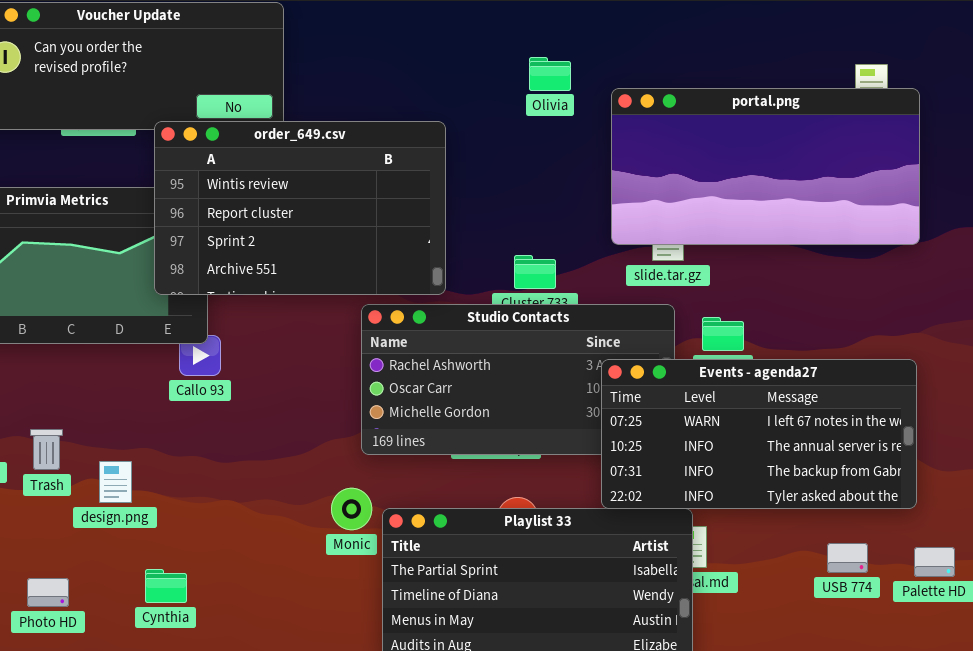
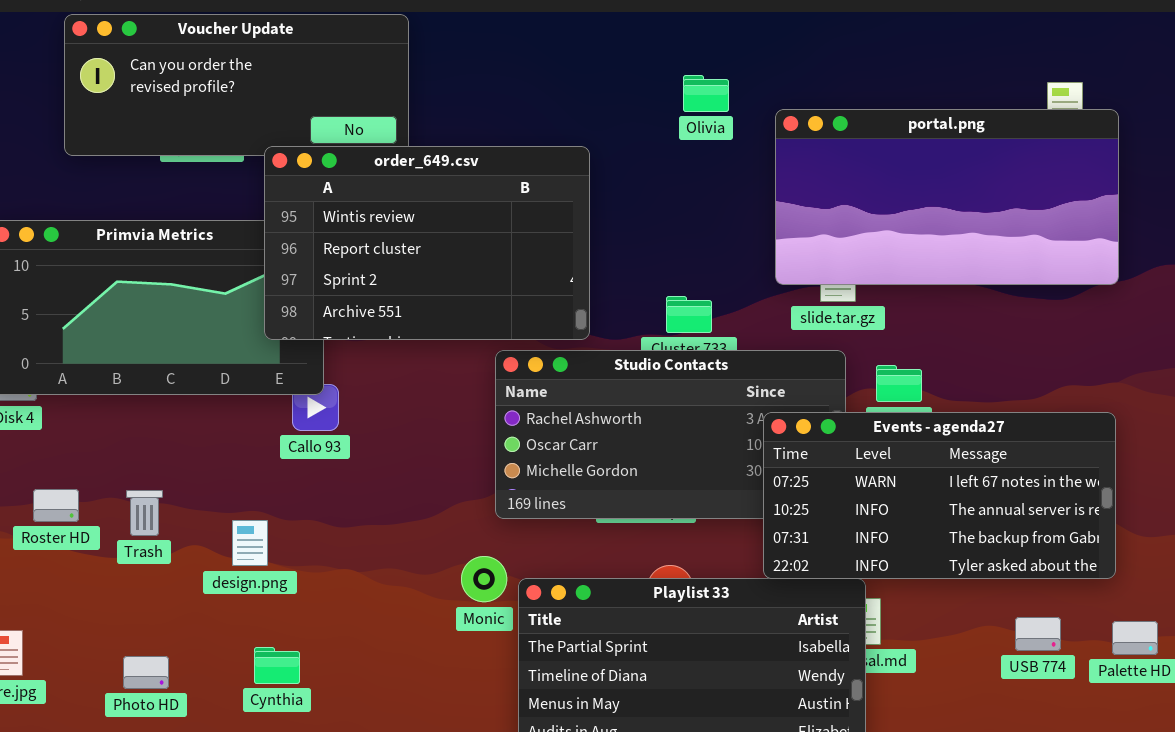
design.png: [99,461,132,503] -> [232,520,268,566], moved

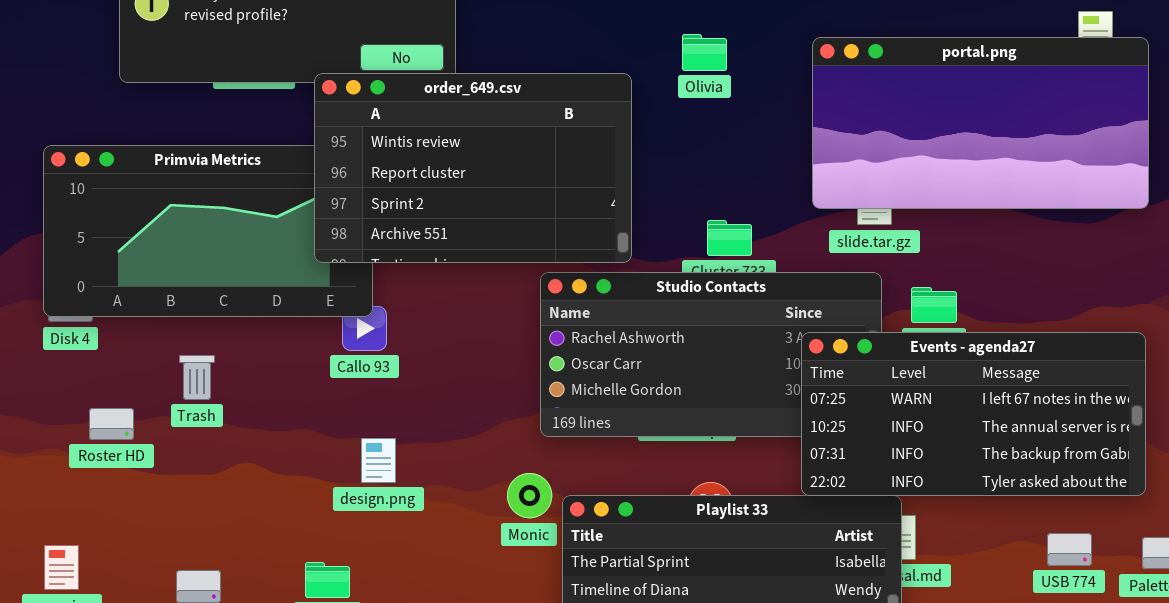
Olivia: [683,75,729,112] -> [682,34,727,71], moved
Trash: [126,490,163,536] -> [179,355,215,400], moved
design.png: [232,520,268,566] -> [361,438,396,483], moved

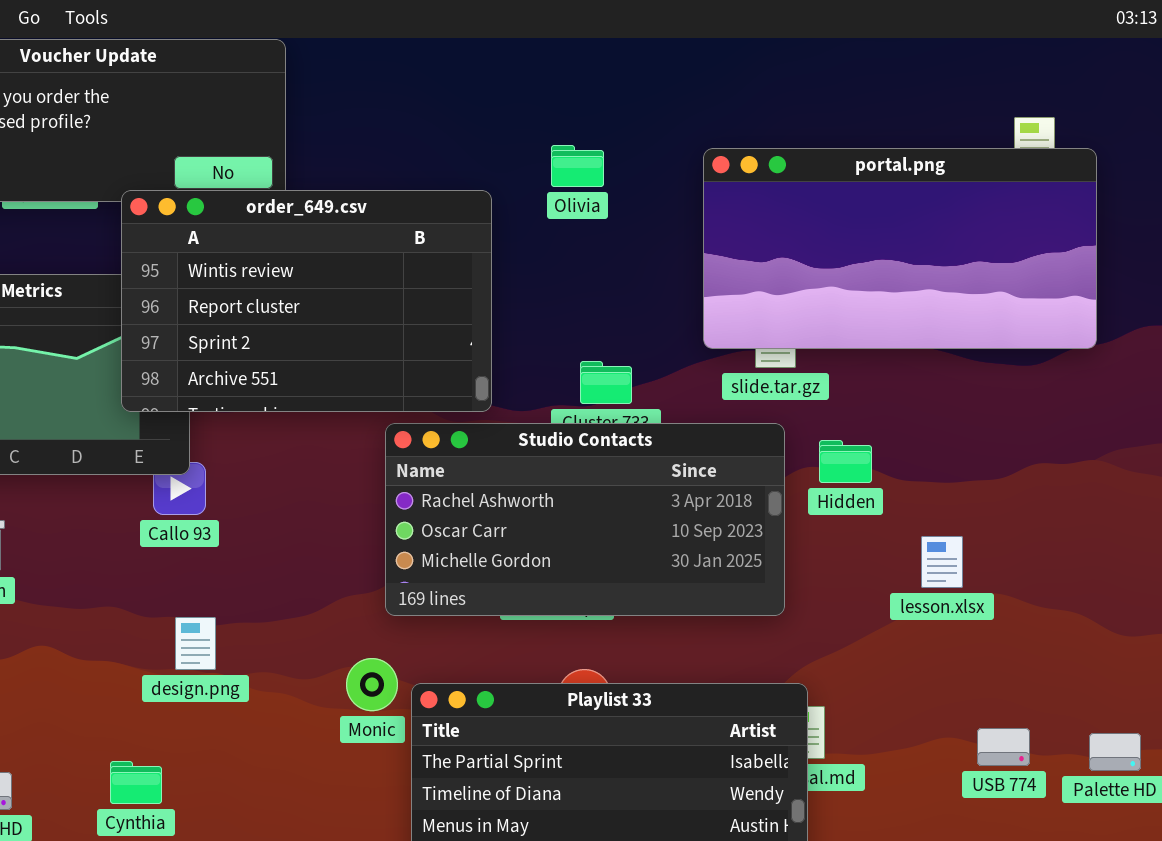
Events - agenda27: [801,332,1146,496] -> none, closed

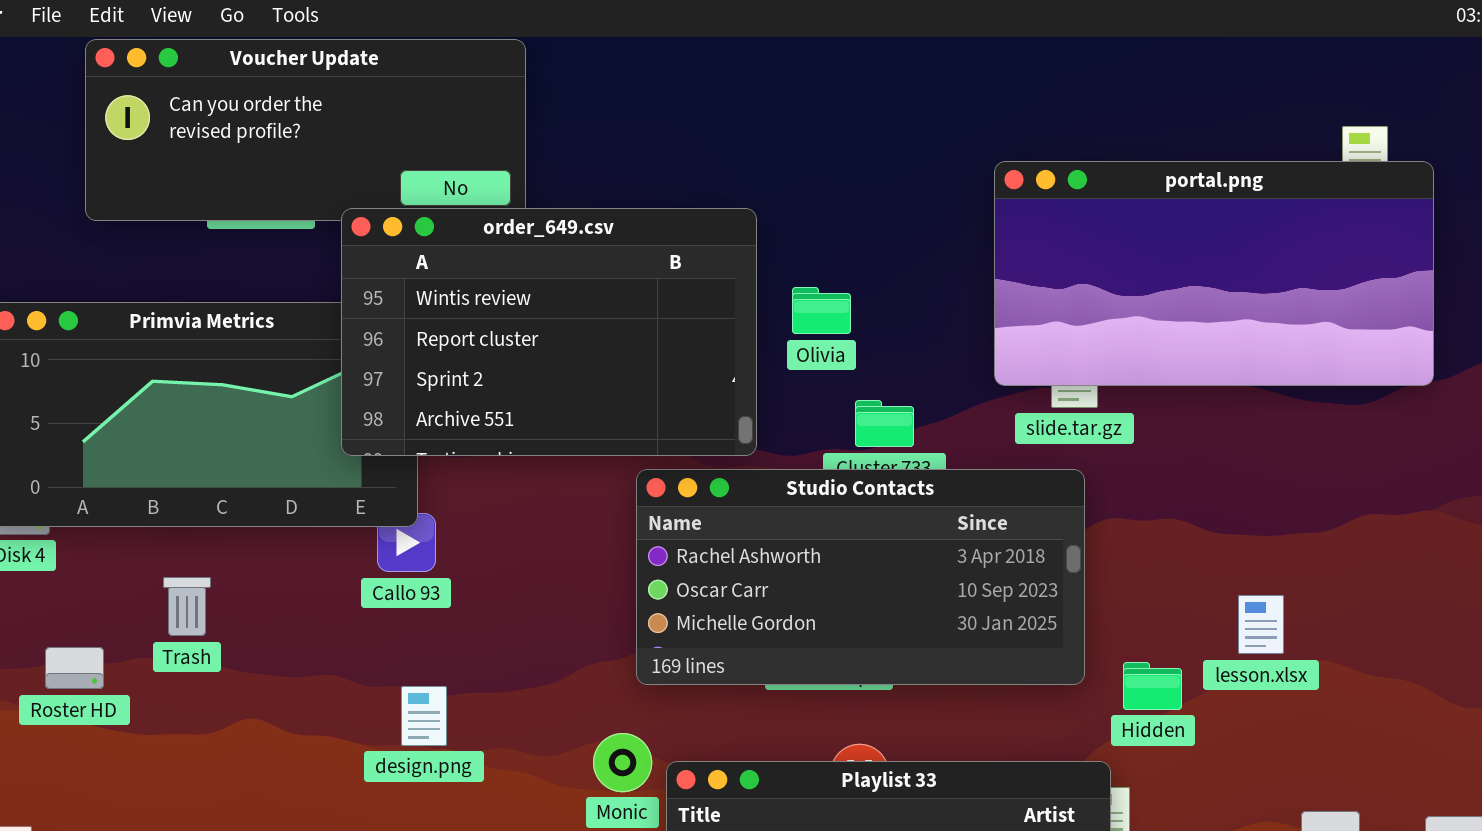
Olivia: [551,145,604,187] -> [792,287,851,334], moved
Hidden: [819,440,872,483] -> [1123,662,1182,710], moved

